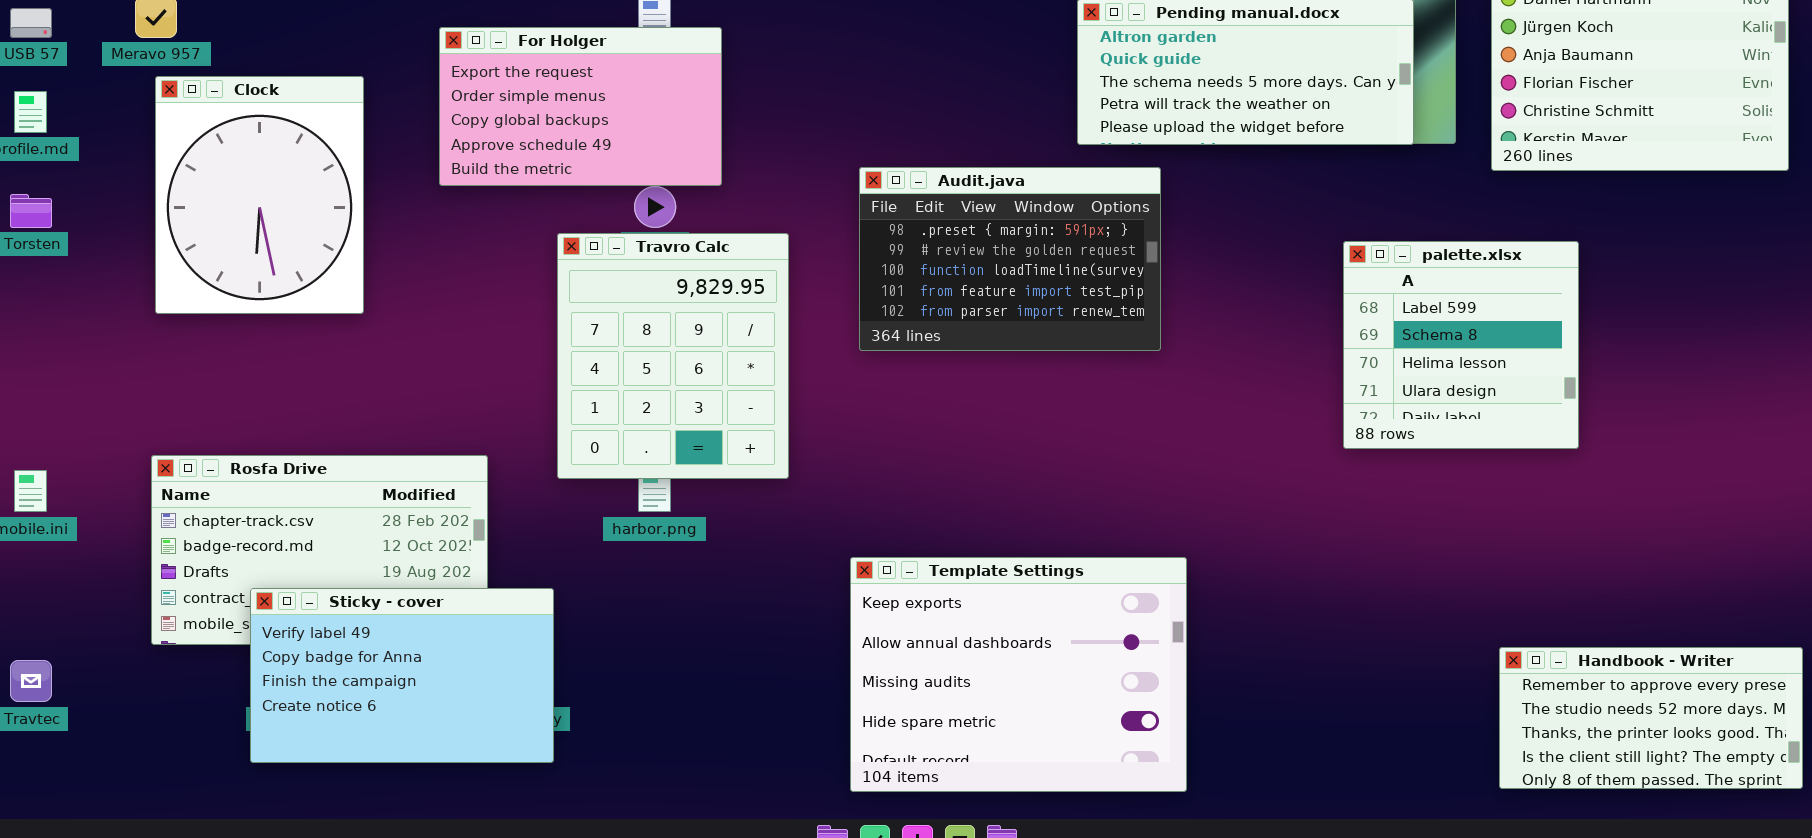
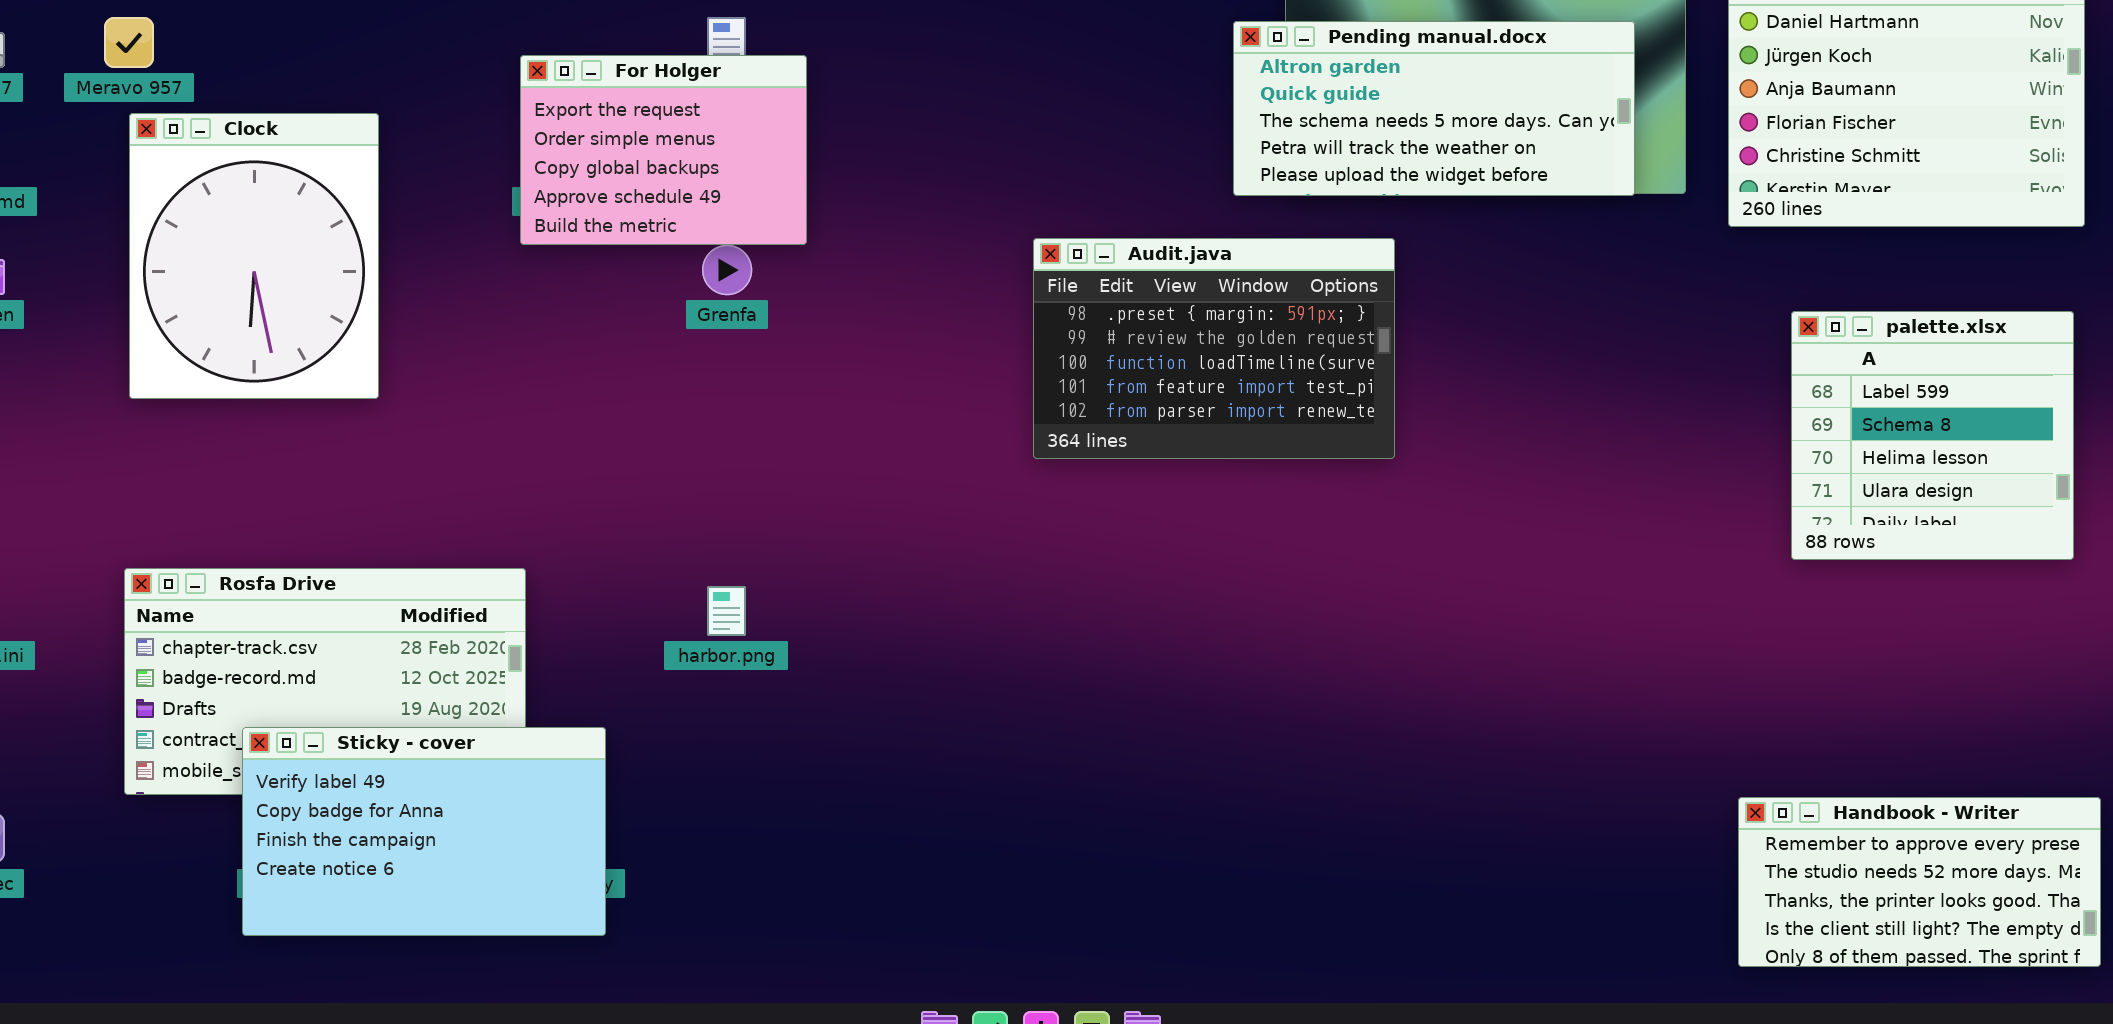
For Holger: [439,27,722,186] -> [520,55,807,245], resized
Audit.java: [859,167,1161,351] -> [1033,238,1395,459], moved
Travro Calc: [557,233,789,479] -> none, closed
palette.xlsx: [1343,241,1579,449] -> [1791,311,2074,560], moved
Template Settings: [850,557,1187,792] -> none, closed

